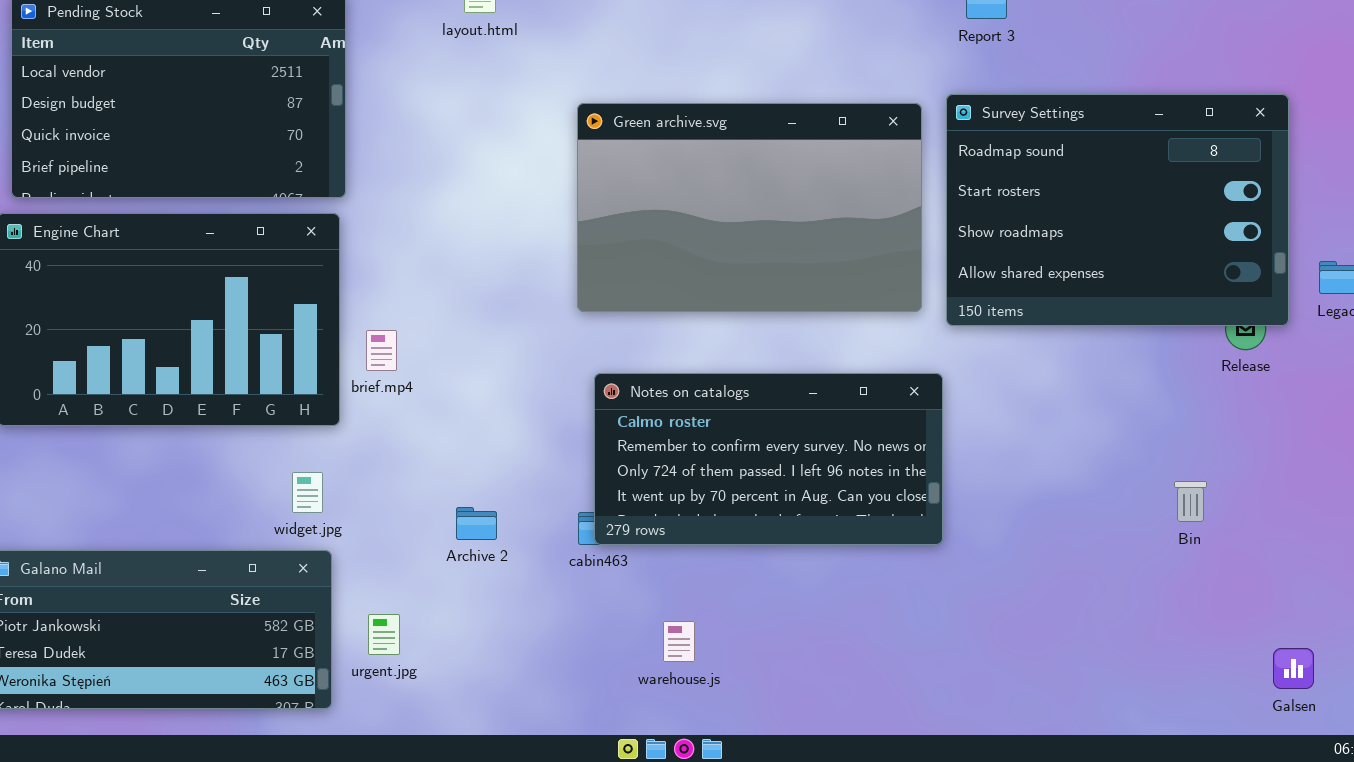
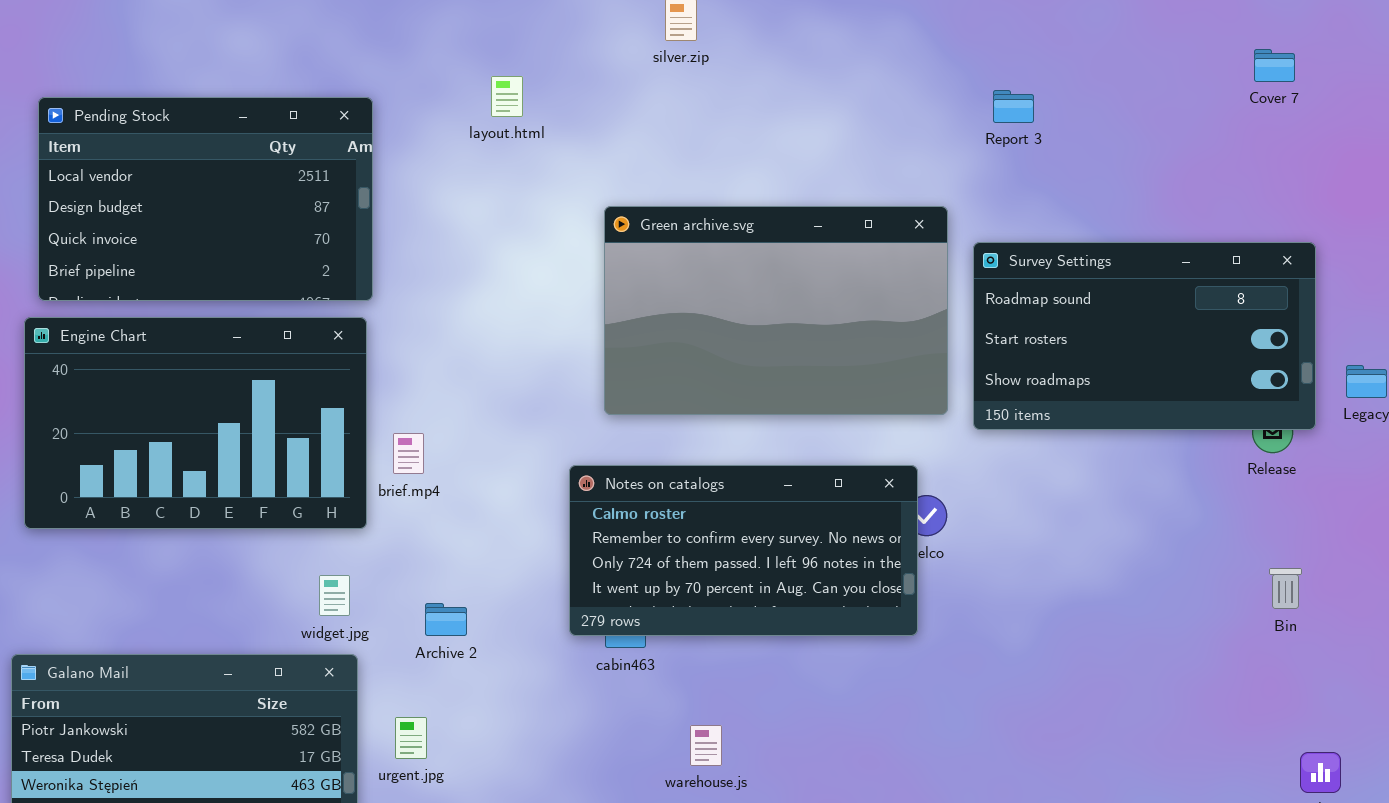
Survey Settings: [946,94,1289,326] -> [973,242,1316,430], resized
Notes on catalogs: [594,373,943,545] -> [569,465,918,636], moved
Bin: [1174,481,1207,522] -> [1269,568,1302,609], moved
Archive 2: [456,507,497,540] -> [425,603,467,636], moved

